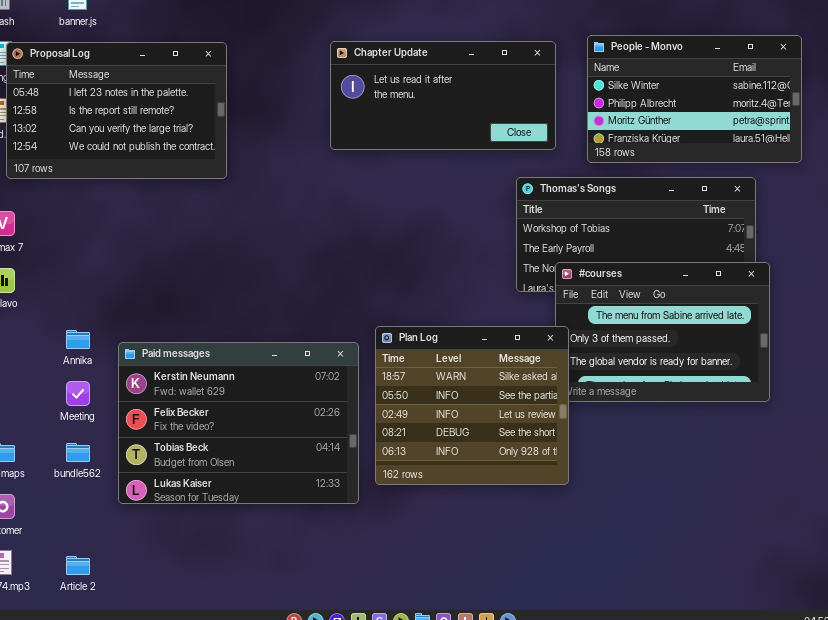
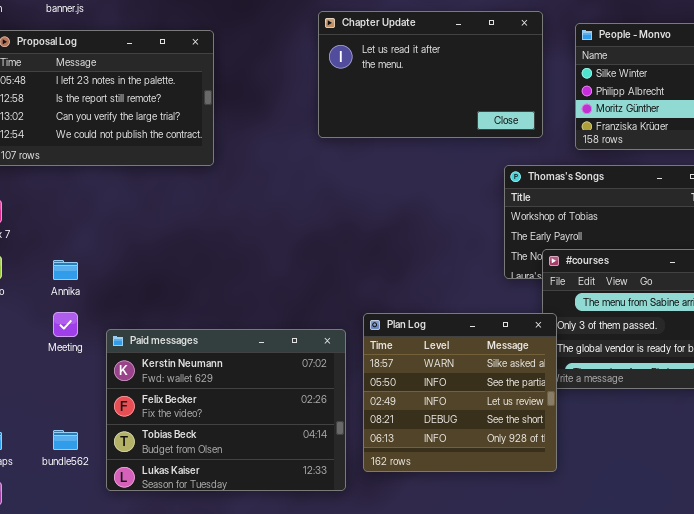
Chapter Update: [330,41,556,150] -> [318,11,543,138], resized
Annika: [66,330,90,349] -> [53,260,78,280], moved
Meeting: [66,381,90,406] -> [53,312,78,337], moved

